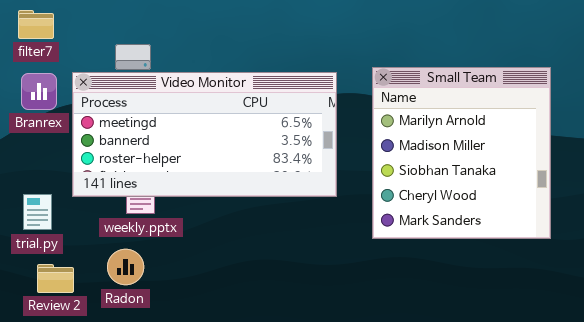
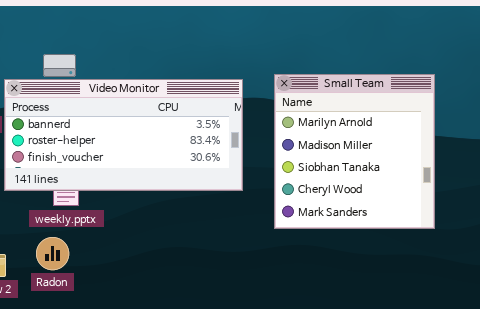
Video Monitor: [72,72,337,197] -> [4,79,243,191], scrolled down 1 row

